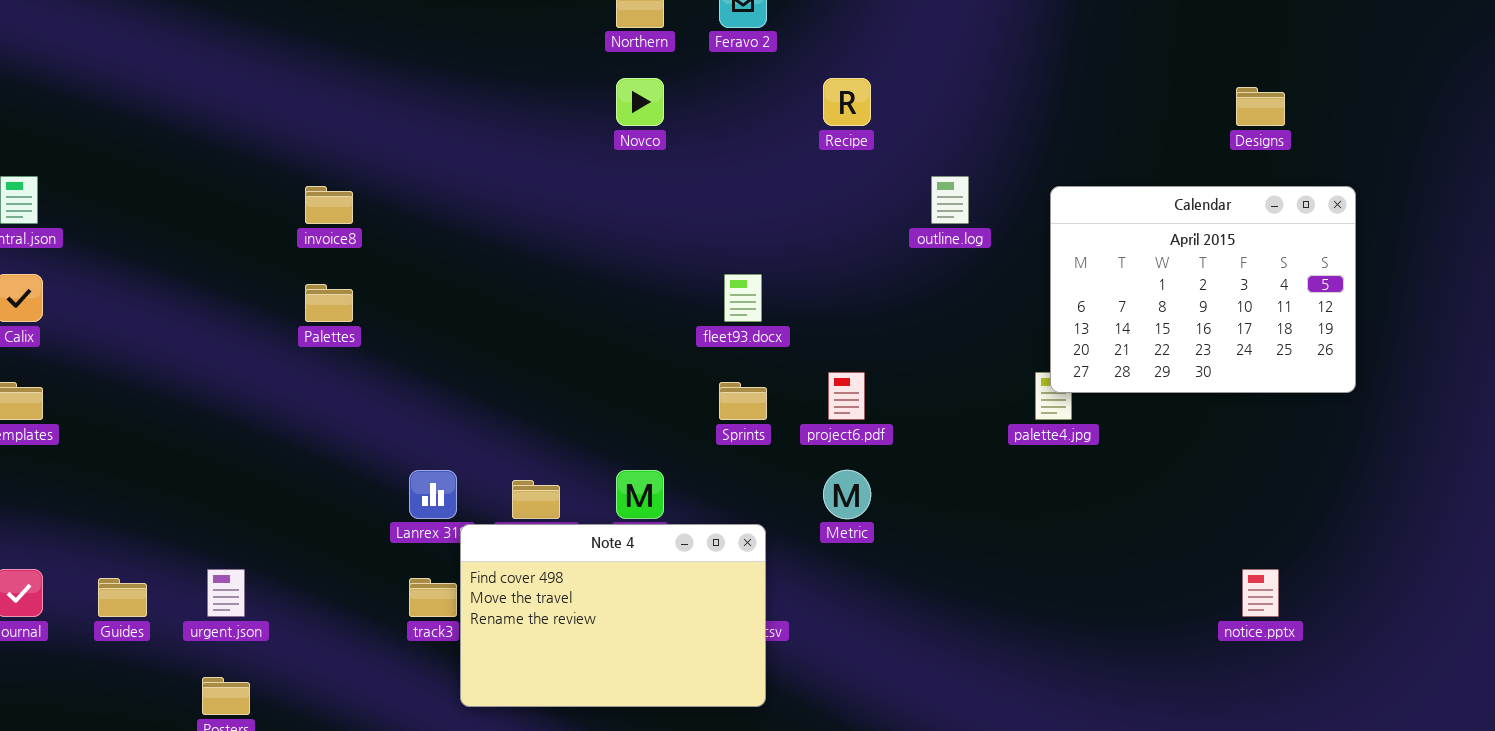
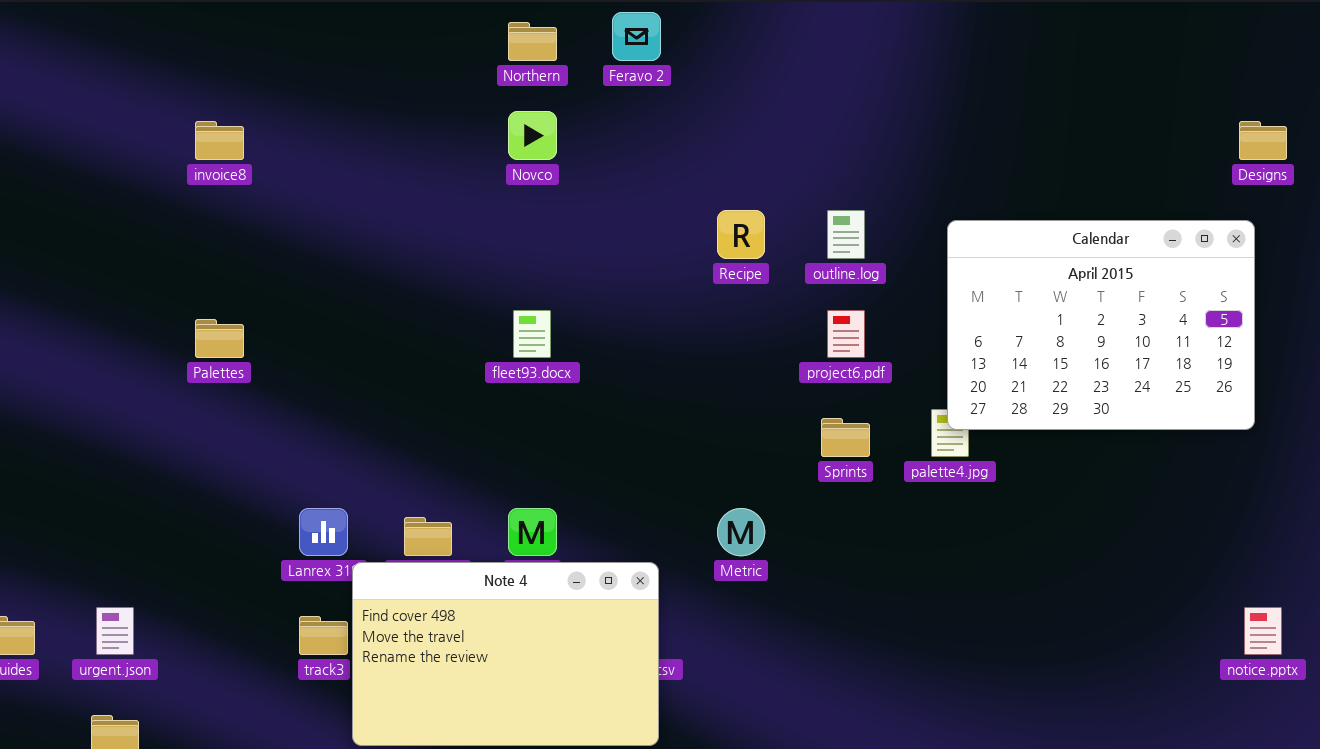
Recipe: [823,78,871,126] -> [717,210,765,259], moved
Designs: [1236,87,1285,126] -> [1239,121,1287,160], moved
invoice8: [305,186,353,224] -> [195,121,244,160], moved
fleet93.docx: [724,274,762,322] -> [513,310,551,358], moved
project6.pdf: [828,372,865,420] -> [827,310,865,358], moved
Sprints: [719,382,767,420] -> [821,418,870,457], moved
notice.pptx: [1242,569,1279,617] -> [1244,607,1282,655], moved

